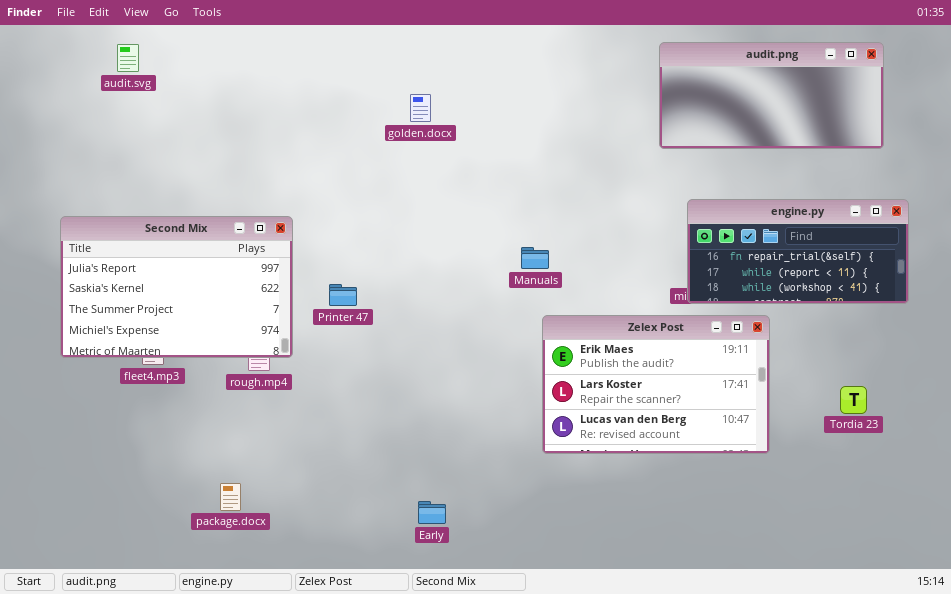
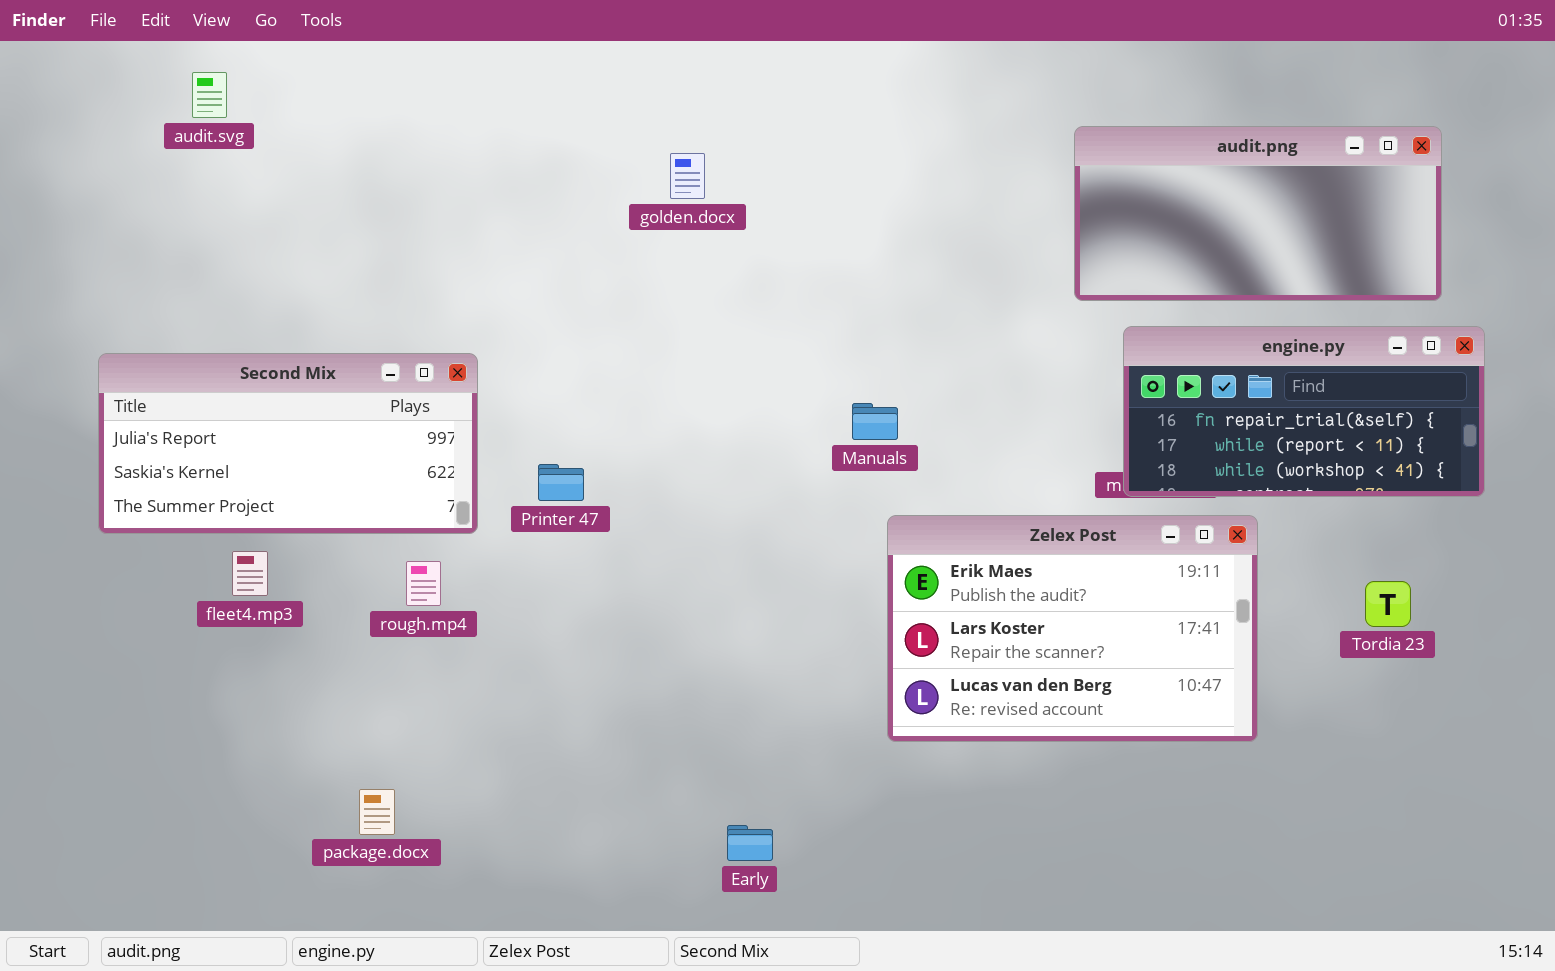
audit.png: [659,42,884,149] -> [1074,126,1442,301], moved
Second Mix: [60,216,293,358] -> [98,353,478,534], resized
Tordia 23: [840,386,867,414] -> [1365,581,1411,627], moved
Early: [418,501,446,524] -> [727,825,773,861], moved

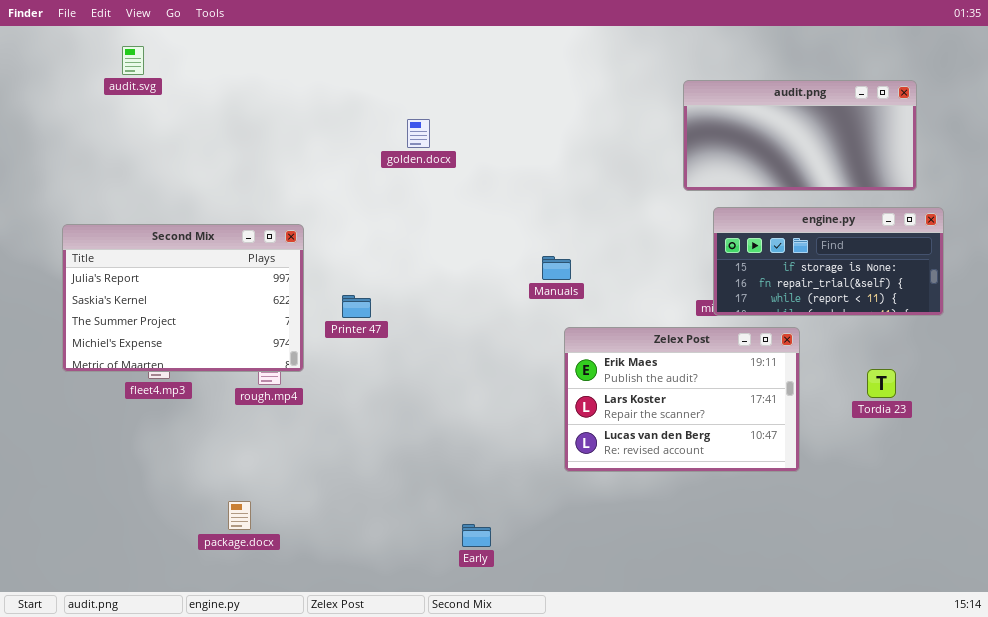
golden.docx: [670,153,705,199] -> [407,119,430,148], moved
engine.py: [1123,326,1485,497] -> [713,207,944,316], scrolled up 1 row
Second Mix: [98,353,478,534] -> [62,224,304,372], resized

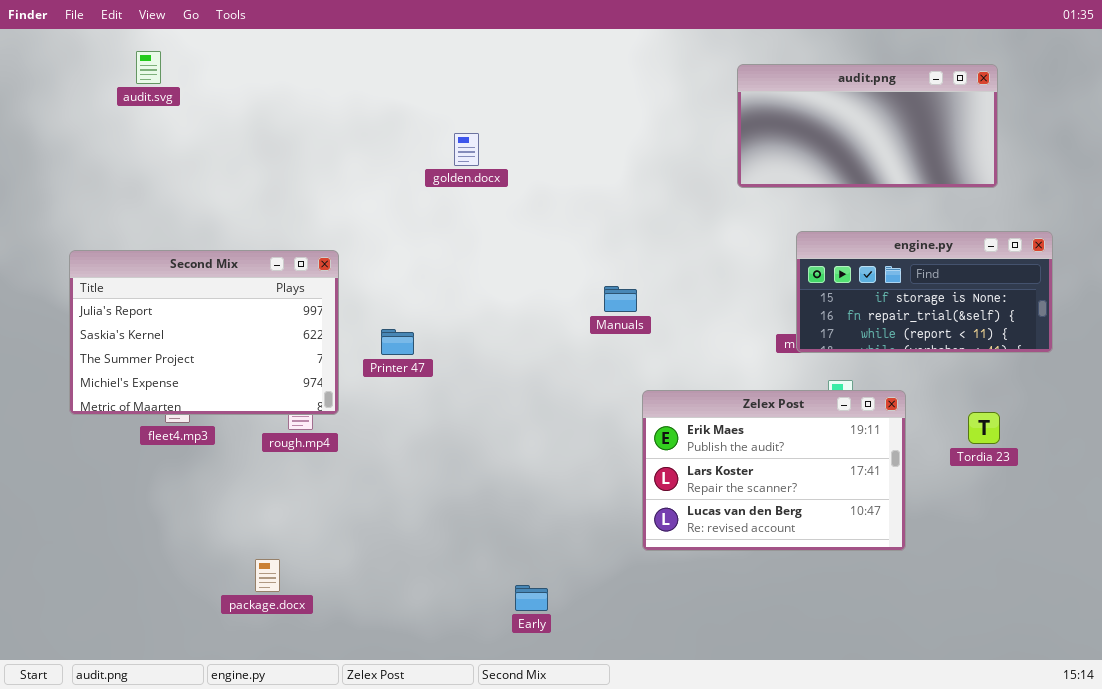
audit.png: [683,80,917,191] -> [737,64,998,188], moved
Zelex Post: [564,327,800,472] -> [642,390,906,551], moved

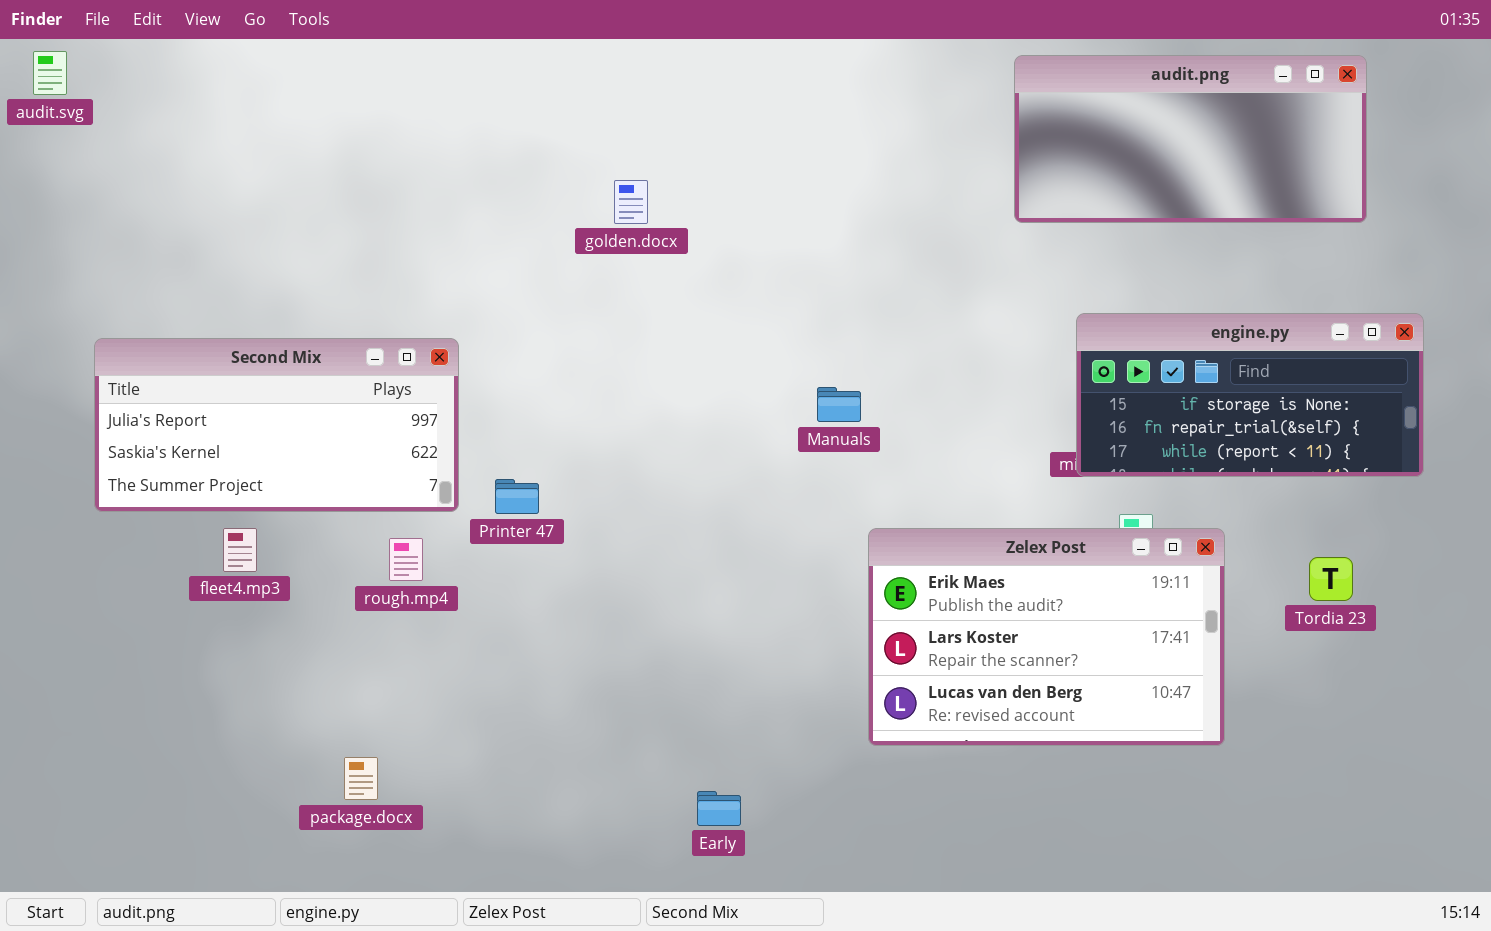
audit.svg: [136,51,161,84] -> [33,51,67,95], moved
audit.png: [737,64,998,188] -> [1014,55,1367,223], moved
Second Mix: [69,250,339,415] -> [94,338,459,512], resized
Printer 47: [381,329,414,355] -> [495,479,539,514], moved

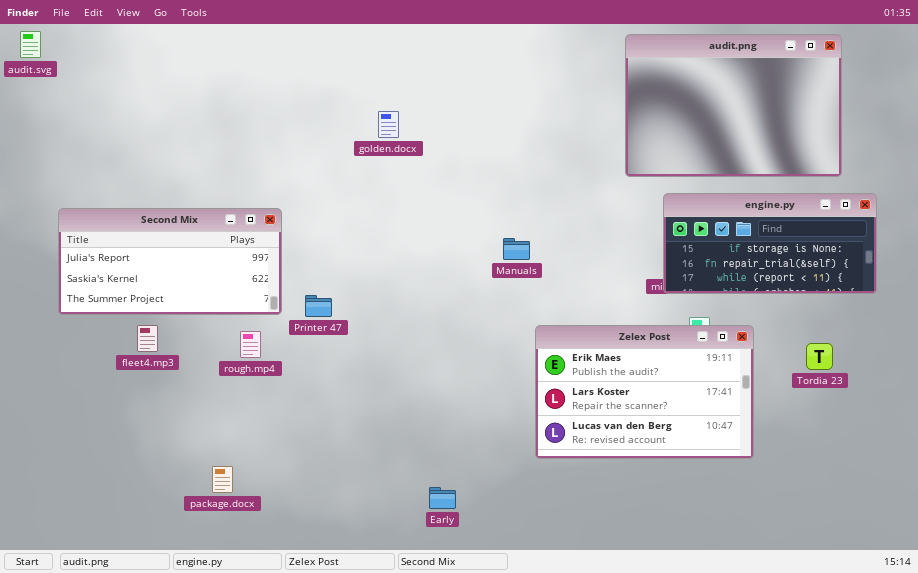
audit.png: [1014,55,1367,223] -> [625,34,842,177], resized

